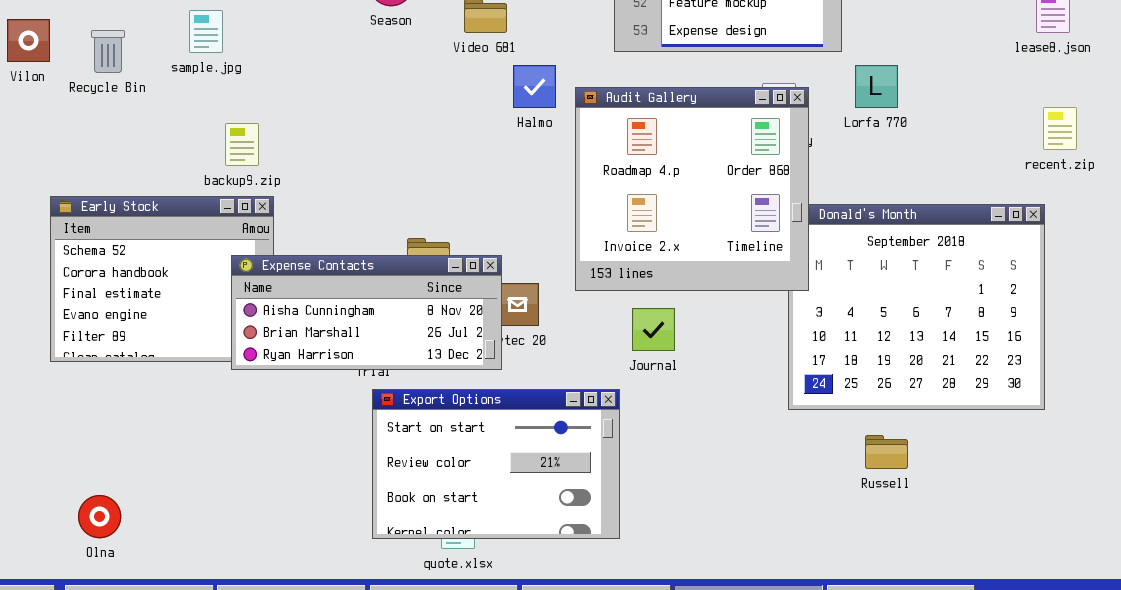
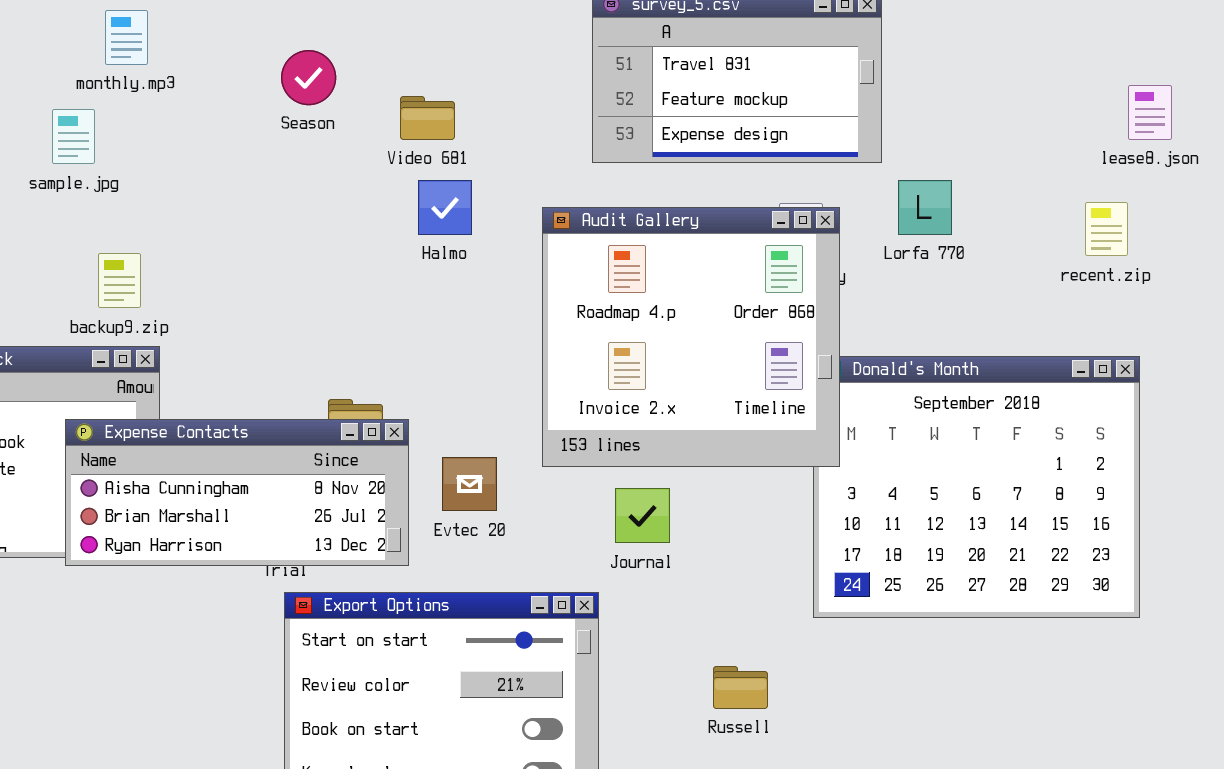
Halmo: [513,65,556,108] -> [418,180,472,235], moved
recent.zip: [1043,107,1077,150] -> [1085,202,1128,256], moved
Expense Contacts: [231,255,502,370] -> [65,419,409,566], moved
Russell: [865,435,908,469] -> [713,666,768,709], moved

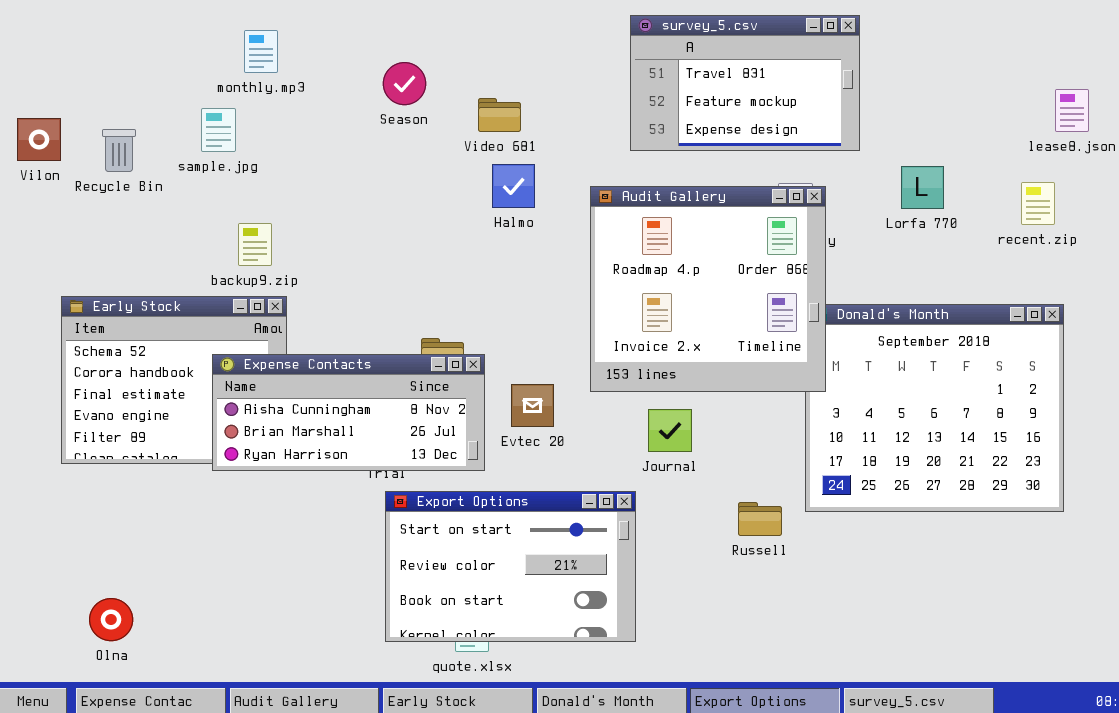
Lorfa 770: [898,180,952,235] -> [901,166,944,209], moved
Russell: [713,666,768,709] -> [738,502,782,536], moved

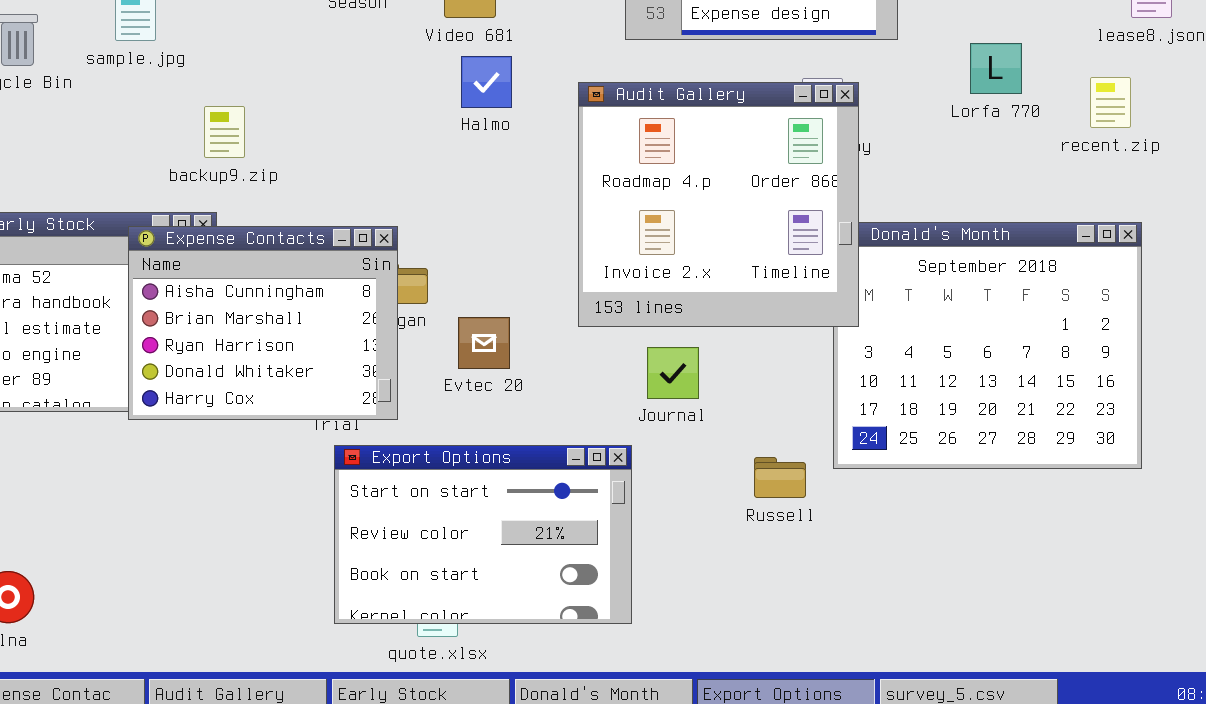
Lorfa 770: [901,166,944,209] -> [970,43,1022,94], moved
backup9.zip: [238,223,272,266] -> [204,106,245,158], moved
Expense Contacts: [212,354,485,471] -> [128,226,398,420], resized
Evtec 20: [511,384,554,427] -> [458,317,510,369], moved

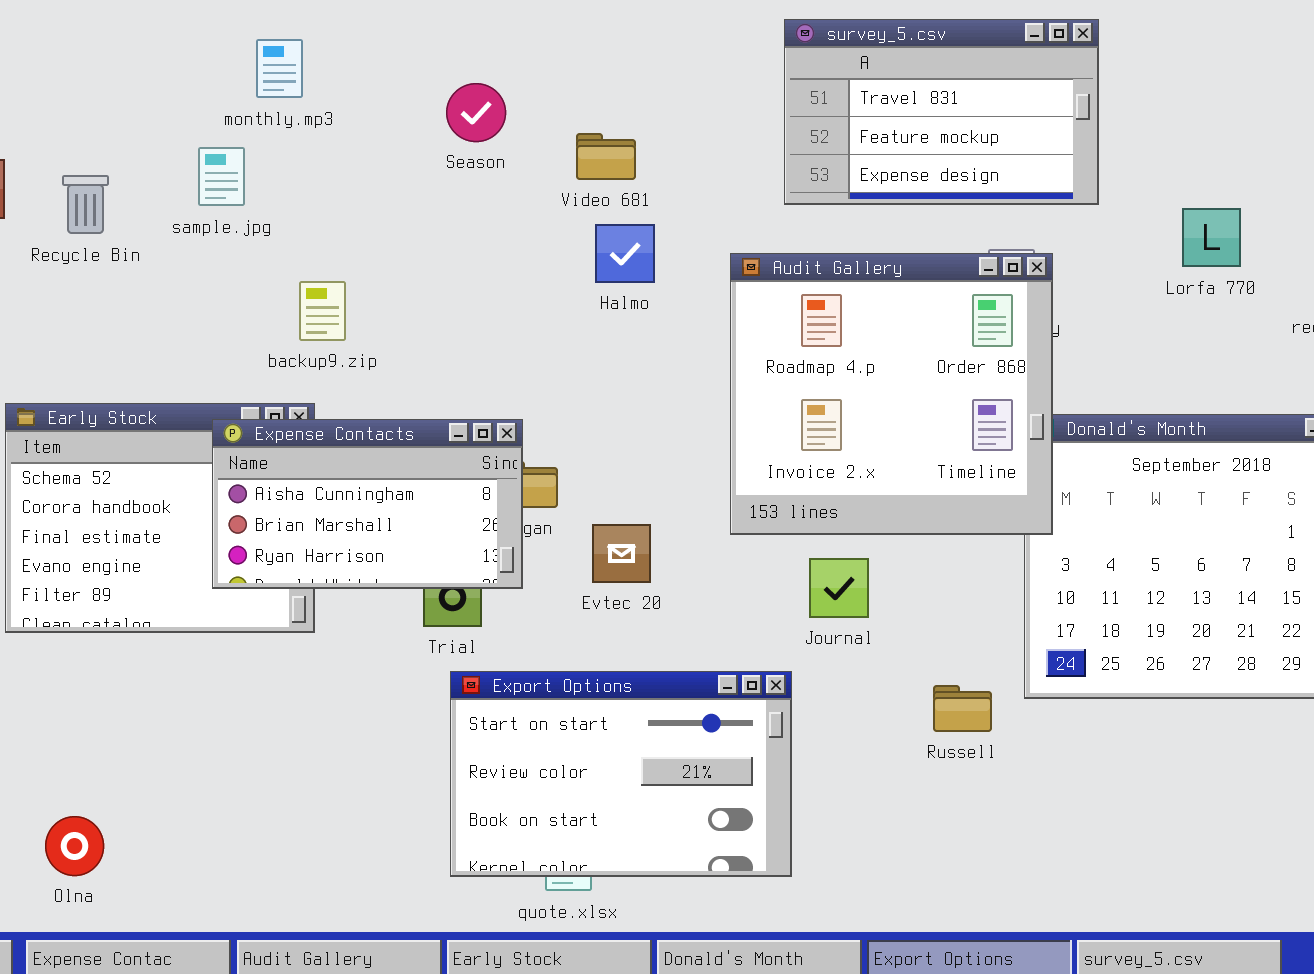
Expense Contacts: [128,226,398,420] -> [212,419,523,589], resized

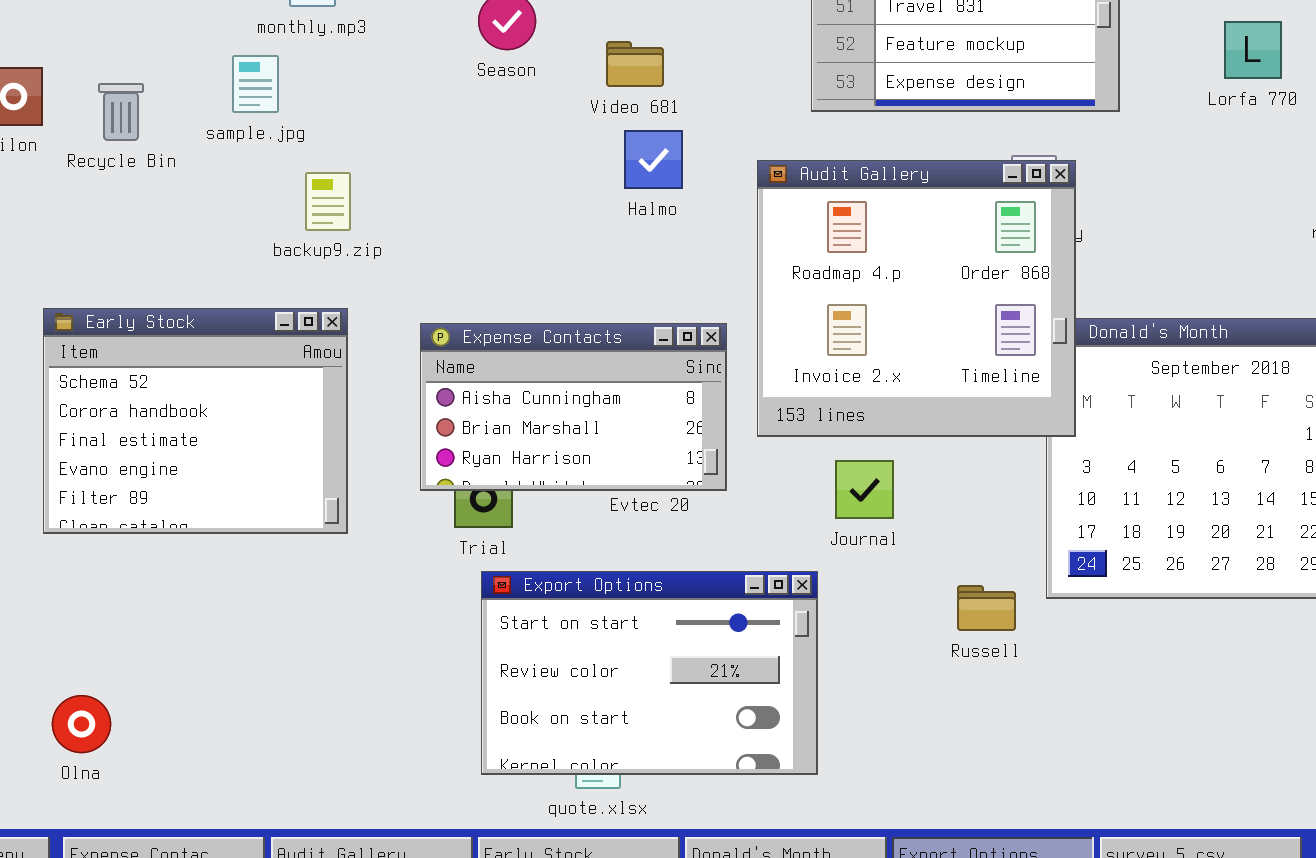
Lorfa 770: [1182,208,1241,267] -> [1224,21,1282,79], moved
backup9.zip: [299,281,346,341] -> [305,172,351,231], moved
Expense Contacts: [212,419,523,589] -> [420,323,727,491], moved
Olna: [45,816,104,876] -> [52,695,111,753], moved

